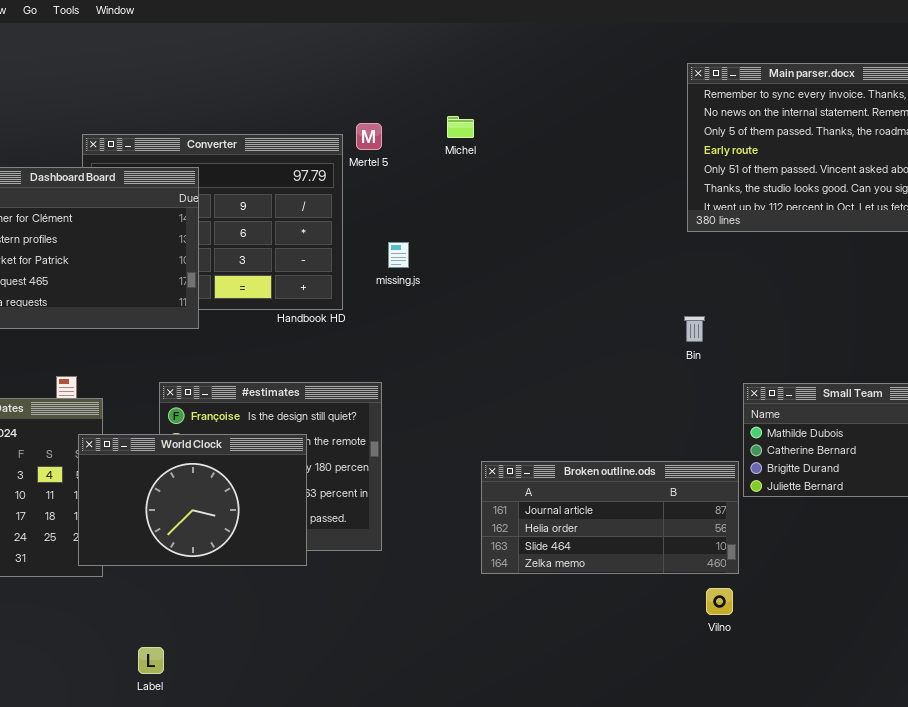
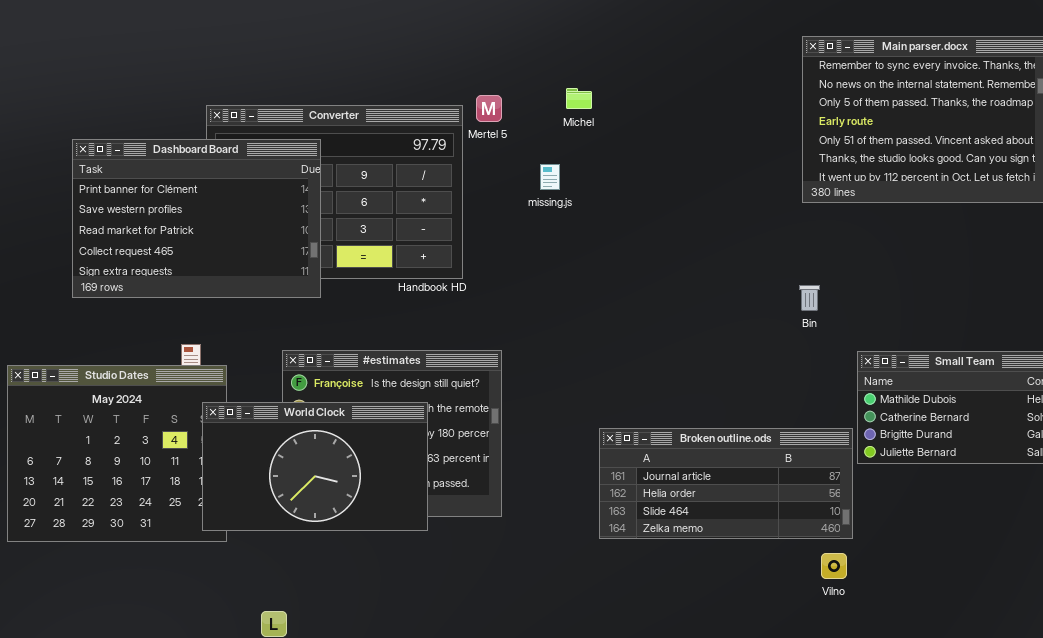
missing.js: [388,242,409,268] -> [540,164,560,190], moved

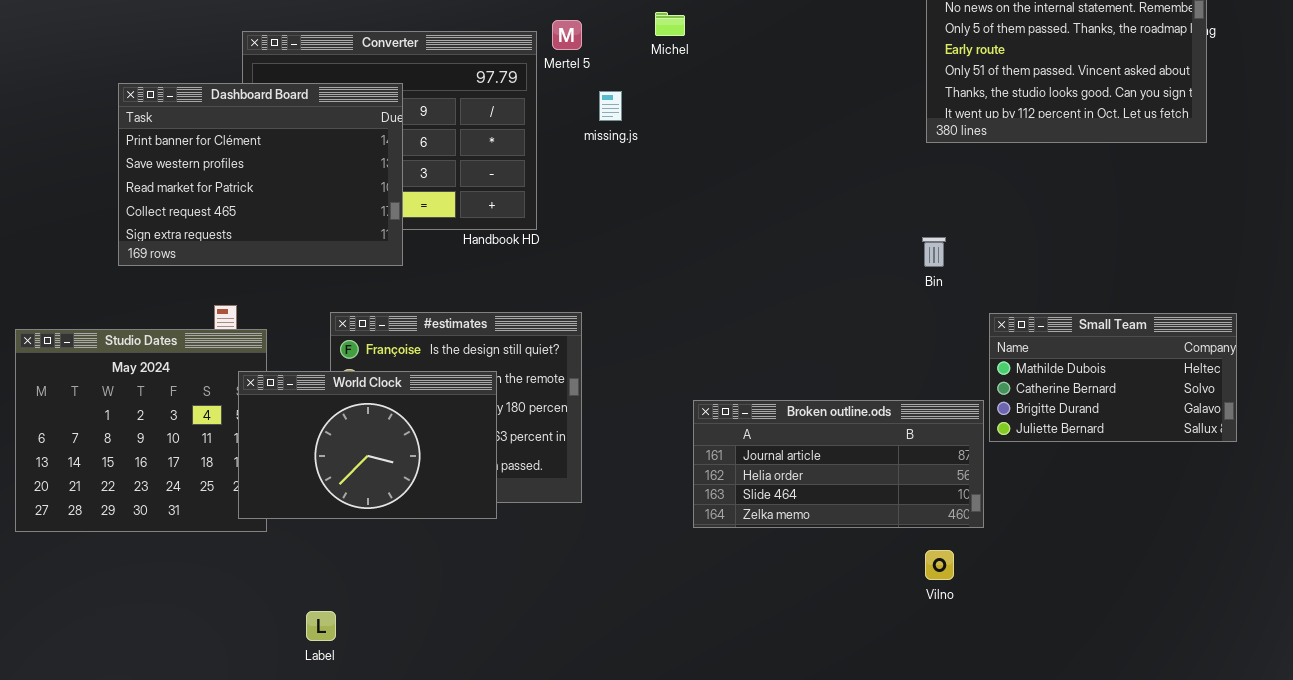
Dashboard Board: [72,139,321,298] -> [118,83,403,266], moved
missing.js: [540,164,560,190] -> [599,91,622,121], moved
Vilno: [821,553,847,579] -> [925,550,954,580], moved

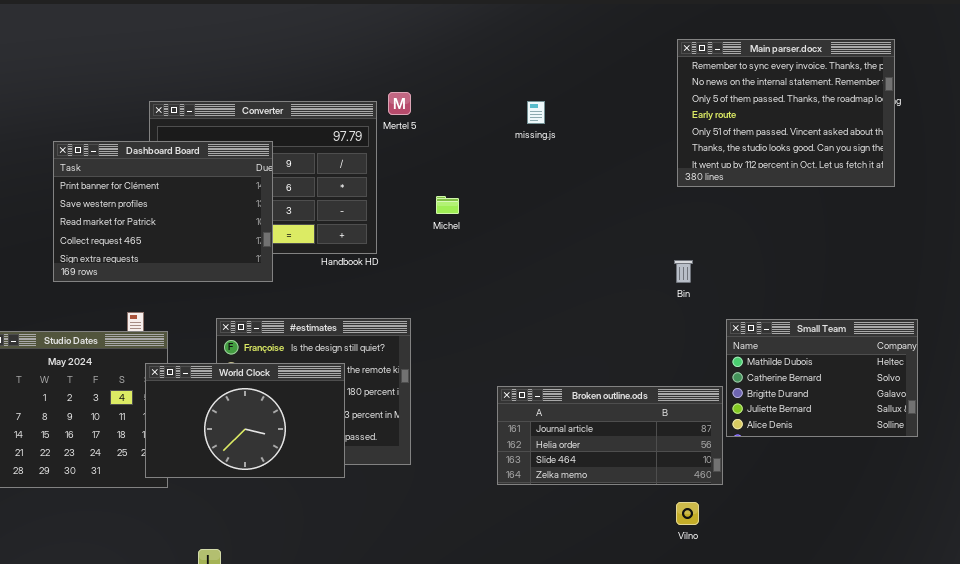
Michel: [655,12,685,36] -> [436,196,459,214], moved
missing.js: [599,91,622,121] -> [527,101,545,124], moved
Small Team: [989,313,1237,442] -> [726,319,918,437], resized

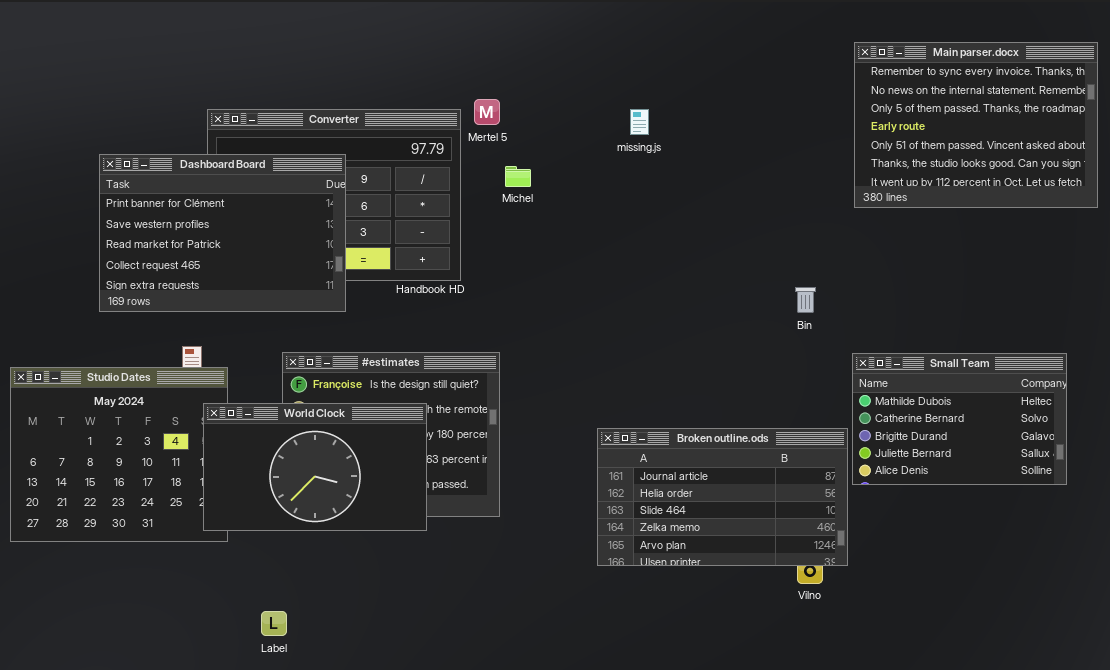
Main parser.docx: [677,39,895,187] -> [854,42,1098,208], moved
Michel: [436,196,459,214] -> [505,166,531,187], moved
Broken outline.ods: [497,386,723,485] -> [597,428,848,566], resized

